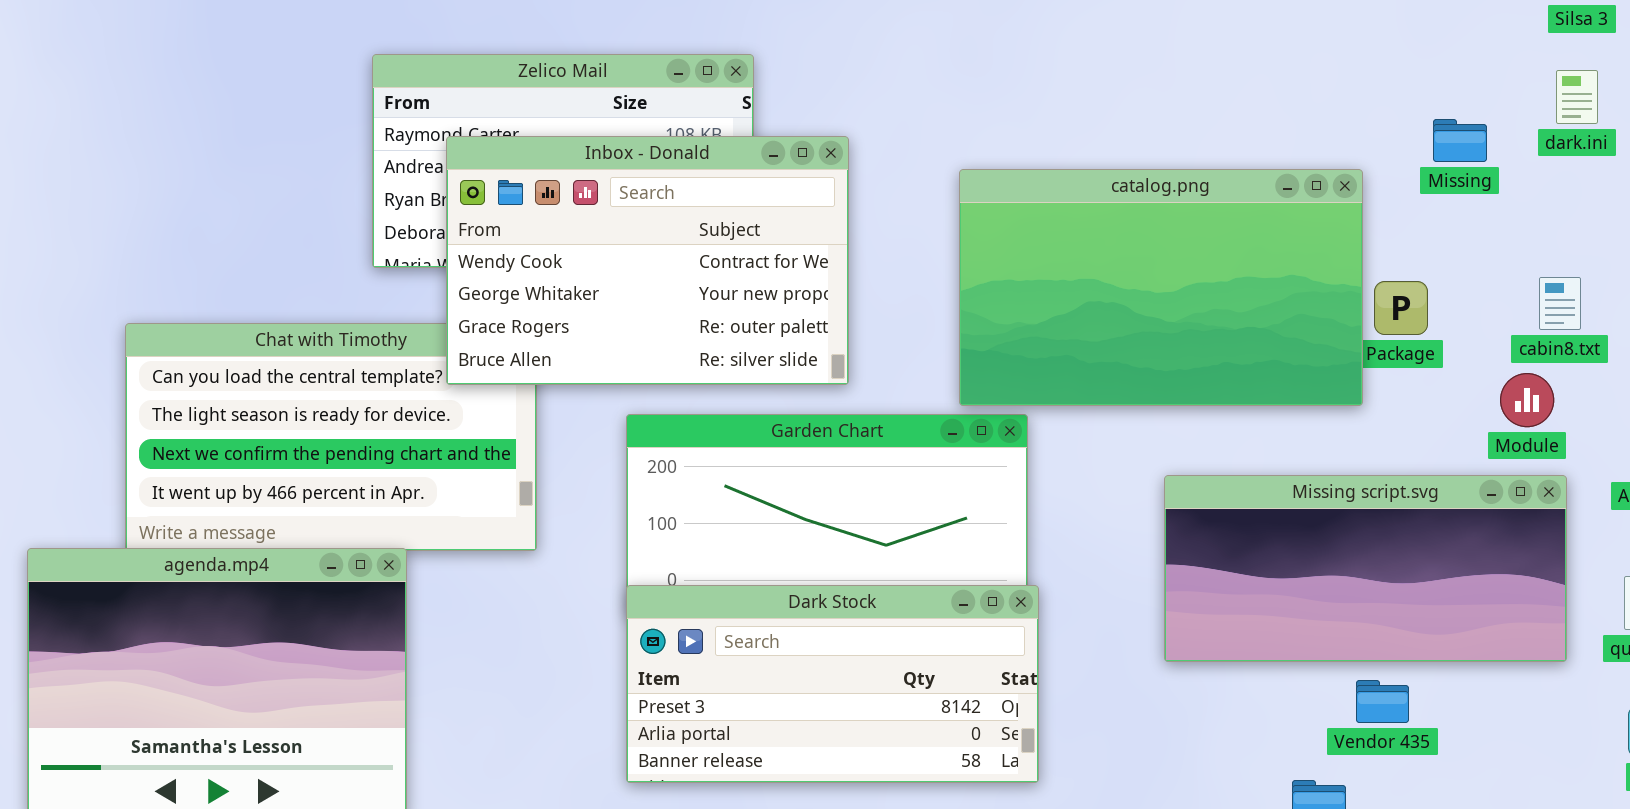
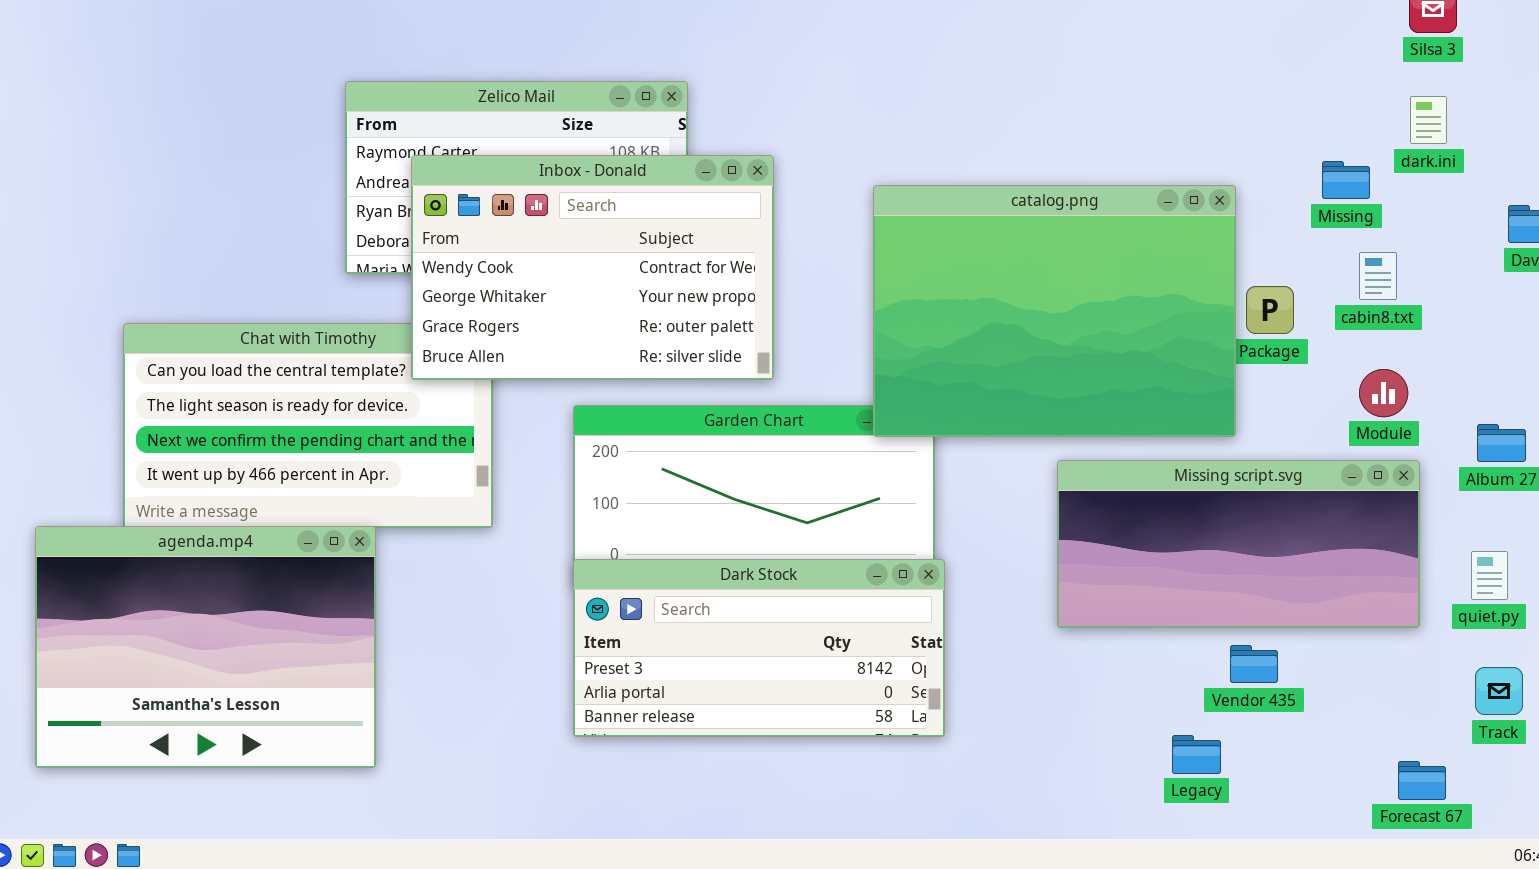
Missing: [1433,119,1487,162] -> [1322,161,1370,199], moved
catalog.png: [959,169,1363,406] -> [873,185,1236,437], resized
cabin8.txt: [1539,277,1581,330] -> [1359,252,1397,300], moved

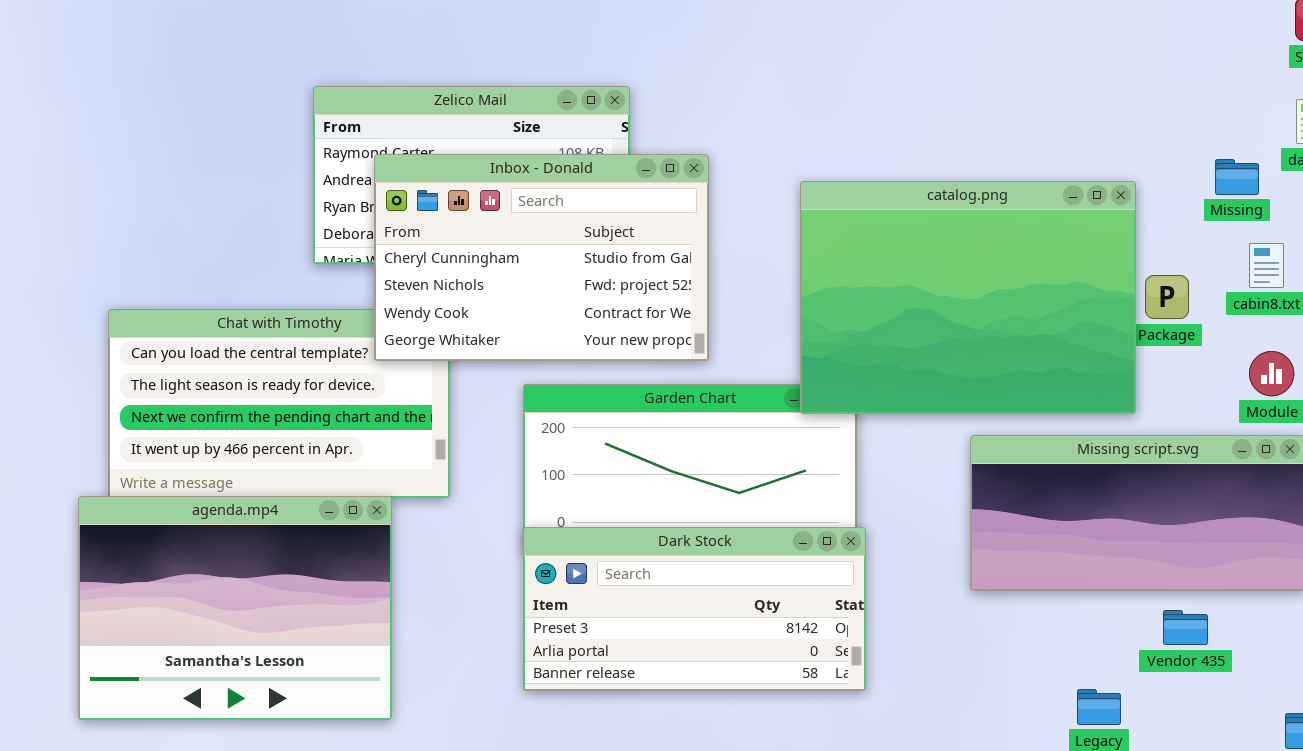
Inbox - Donald: [411,155,774,380] -> [374,154,709,361], scrolled up 2 rows
agenda.mp4: [35,526,376,768] -> [78,496,392,720], moved
Vendor 435: [1230,645,1278,683] -> [1163,610,1208,645], moved

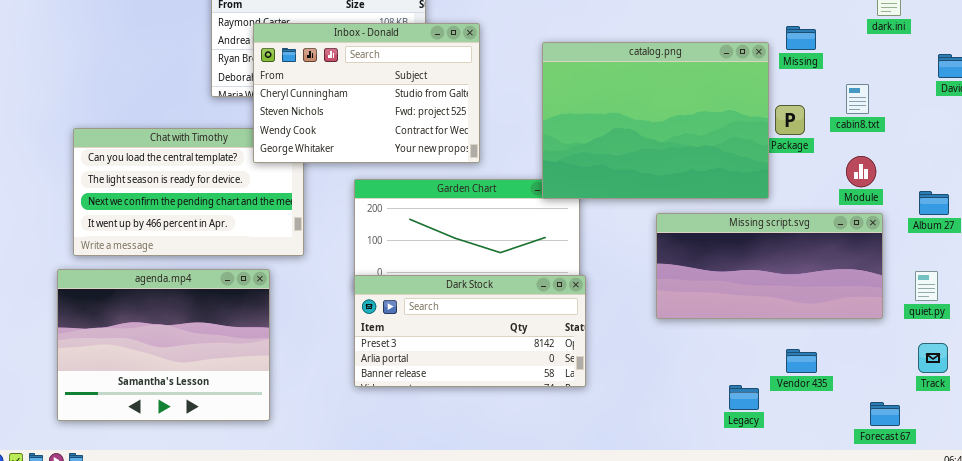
Missing: [1215,159,1259,195] -> [786,26,816,50], moved
agenda.mp4: [78,496,392,720] -> [57,269,270,421], moved
Vendor 435: [1163,610,1208,645] -> [786,349,817,373], moved

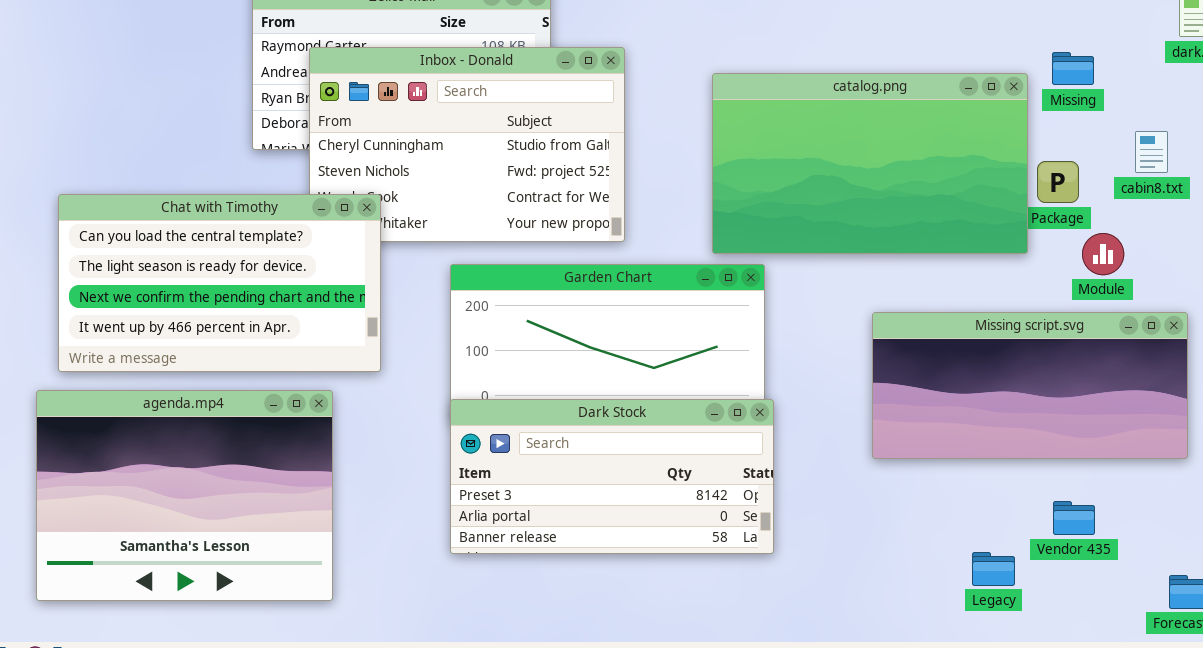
catalog.png: [542,42,769,199] -> [712,73,1028,254], resized
Chat with Timothy: [73,128,304,256] -> [58,194,381,372], raised
Module: [846,156,876,187] -> [1082,233,1124,275], moved

